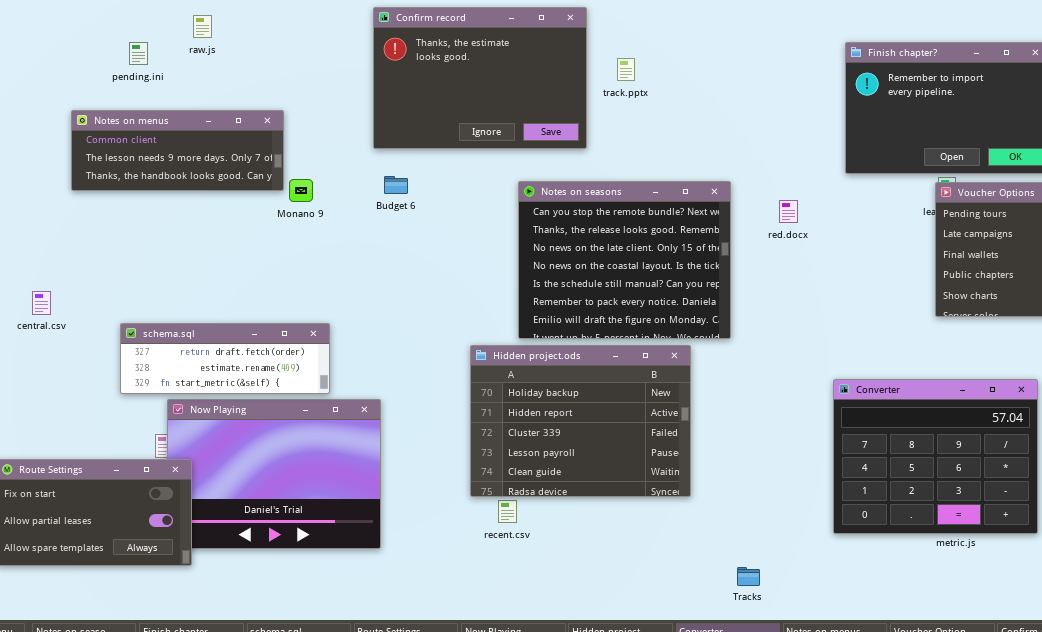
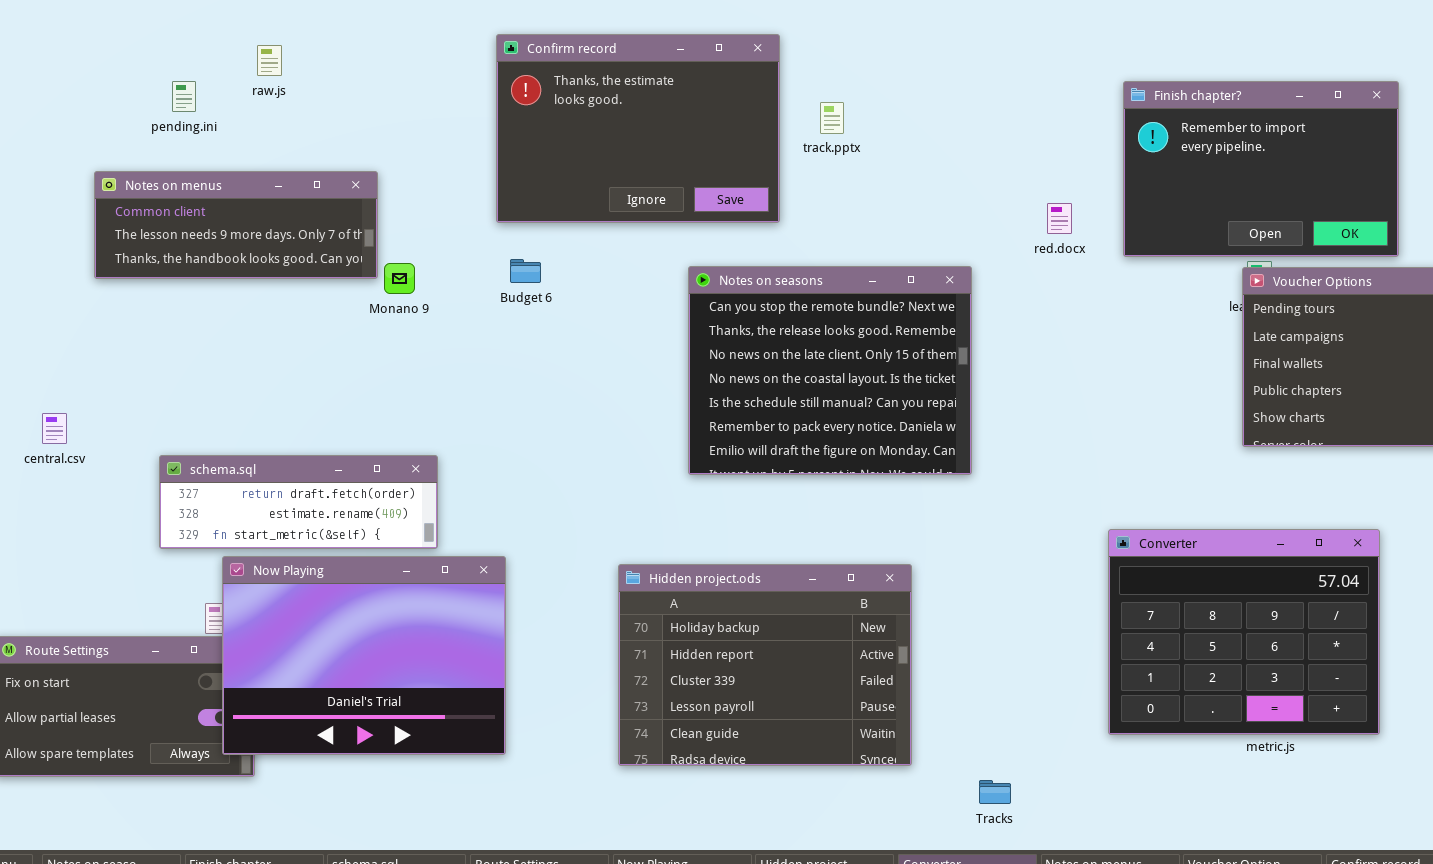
red.docx: [779,200,798,223] -> [1047,203,1072,234], moved
Hidden project.ods: [470,345,691,497] -> [618,564,912,766], moved
Now Playing: [167,399,381,549] -> [222,556,506,755], raised

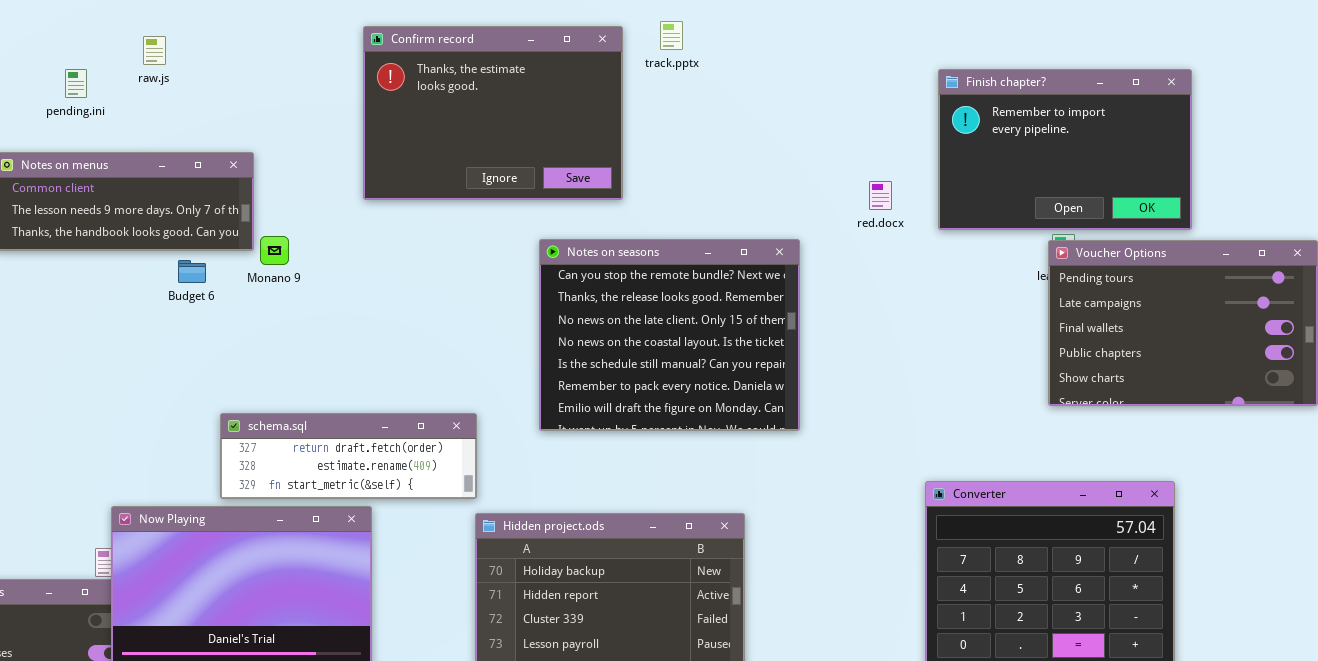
track.pptx: [820,102,844,134] -> [660,21,683,50], moved
Budget 6: [510,259,541,283] -> [178,260,206,283], moved
schema.sql: [159,455,438,549] -> [220,413,477,499], moved

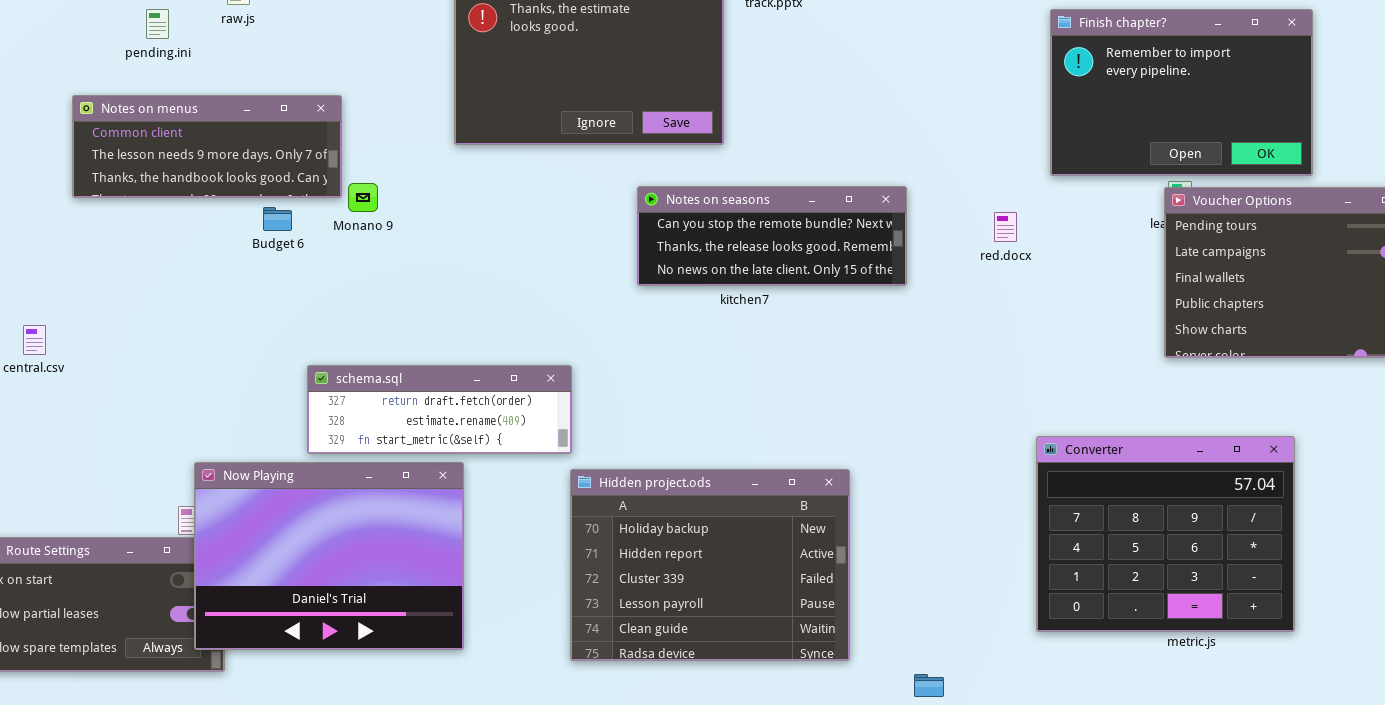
red.docx: [869,181,892,210] -> [994,212,1017,242], moved
Notes on seasons: [539,239,800,431] -> [637,186,907,286], resized

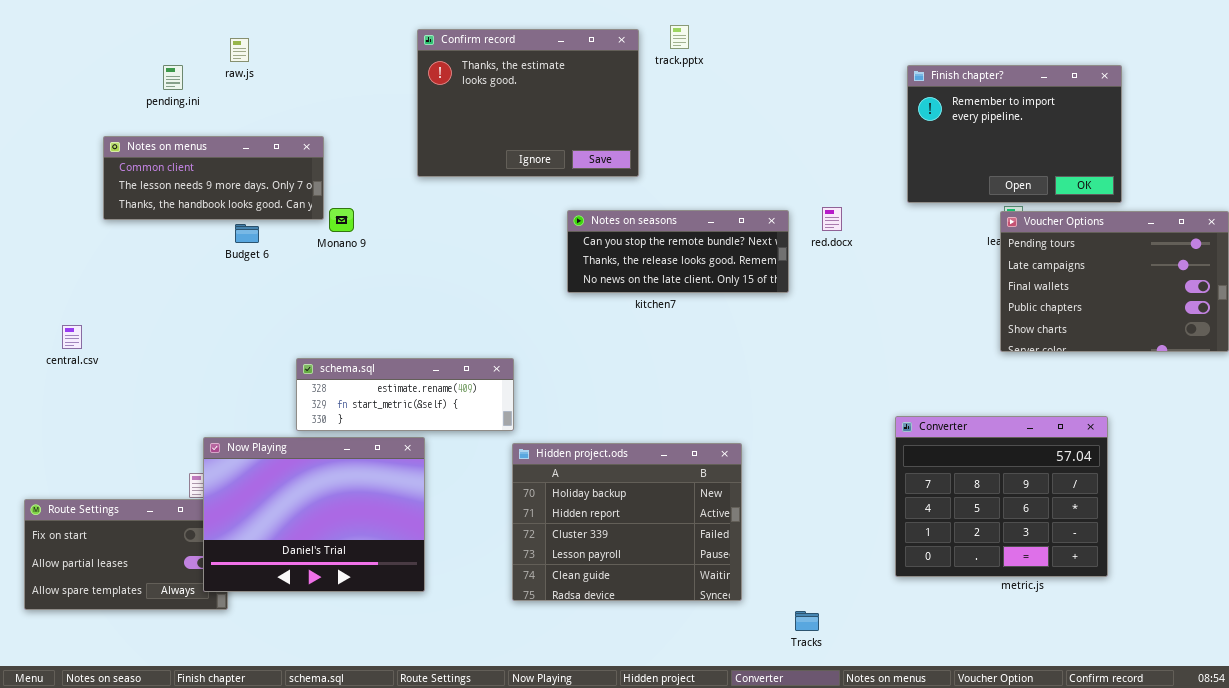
Budget 6: [263,207,292,231] -> [235,224,259,243], moved
red.docx: [994,212,1017,242] -> [822,207,842,231], moved
schema.sql: [307,365,572,454] -> [296,358,514,431], scrolled down 1 row

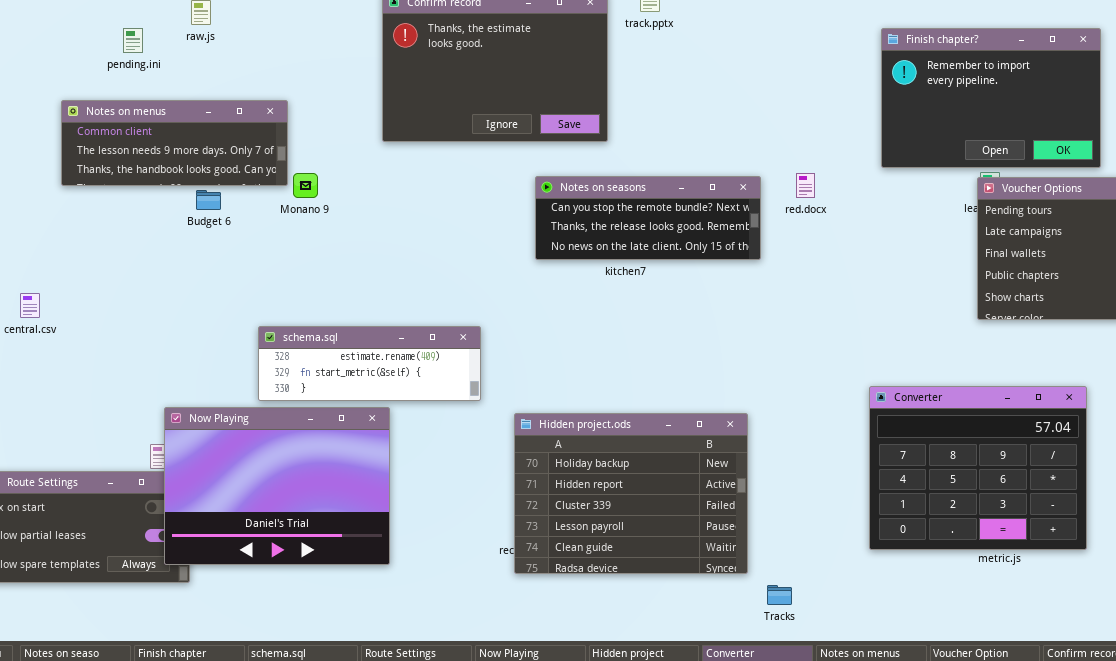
Hidden project.ods: [512,443,742,601] -> [514,413,748,574], moved

